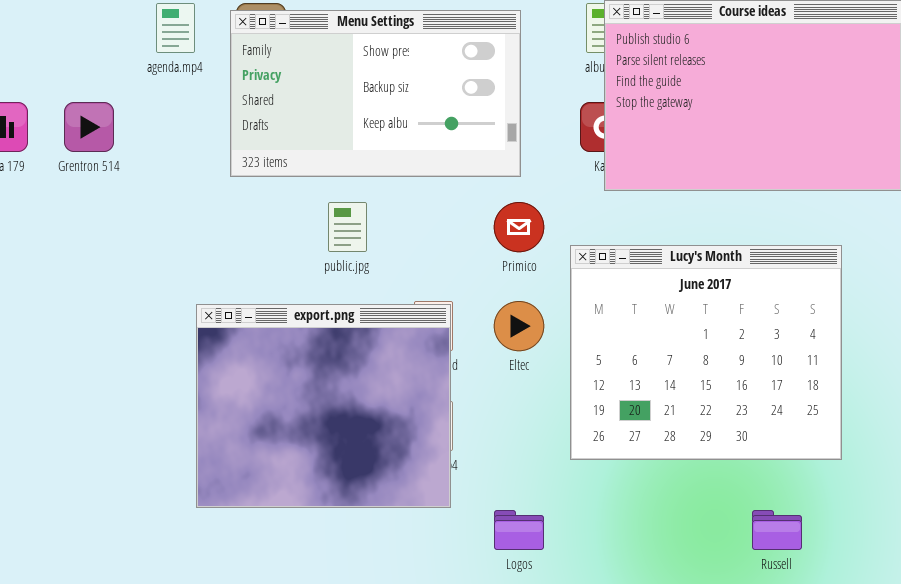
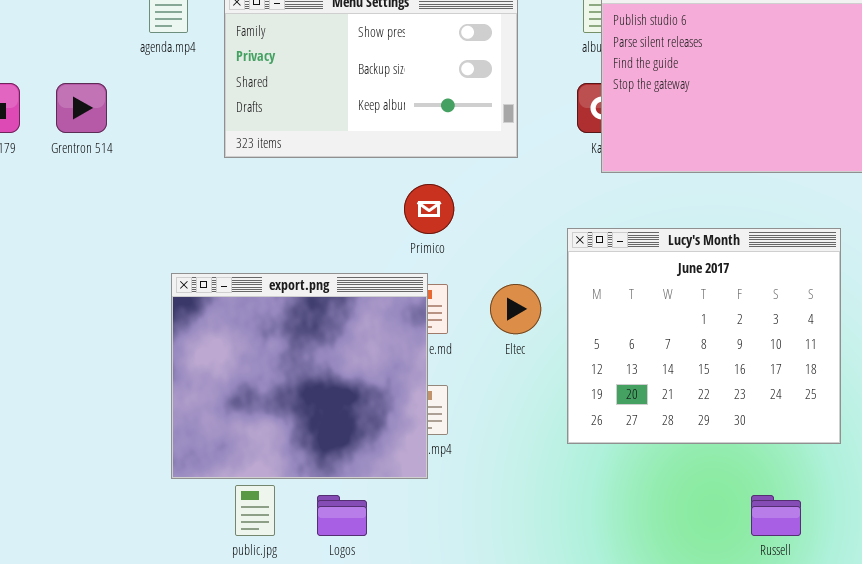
public.jpg: [328,202,367,252] -> [235,485,275,536], moved
Primico: [494,202,544,252] -> [404,184,454,234], moved
export.png: [196,304,451,508] -> [171,273,428,479], moved
Logos: [494,510,544,550] -> [317,495,367,536], moved

